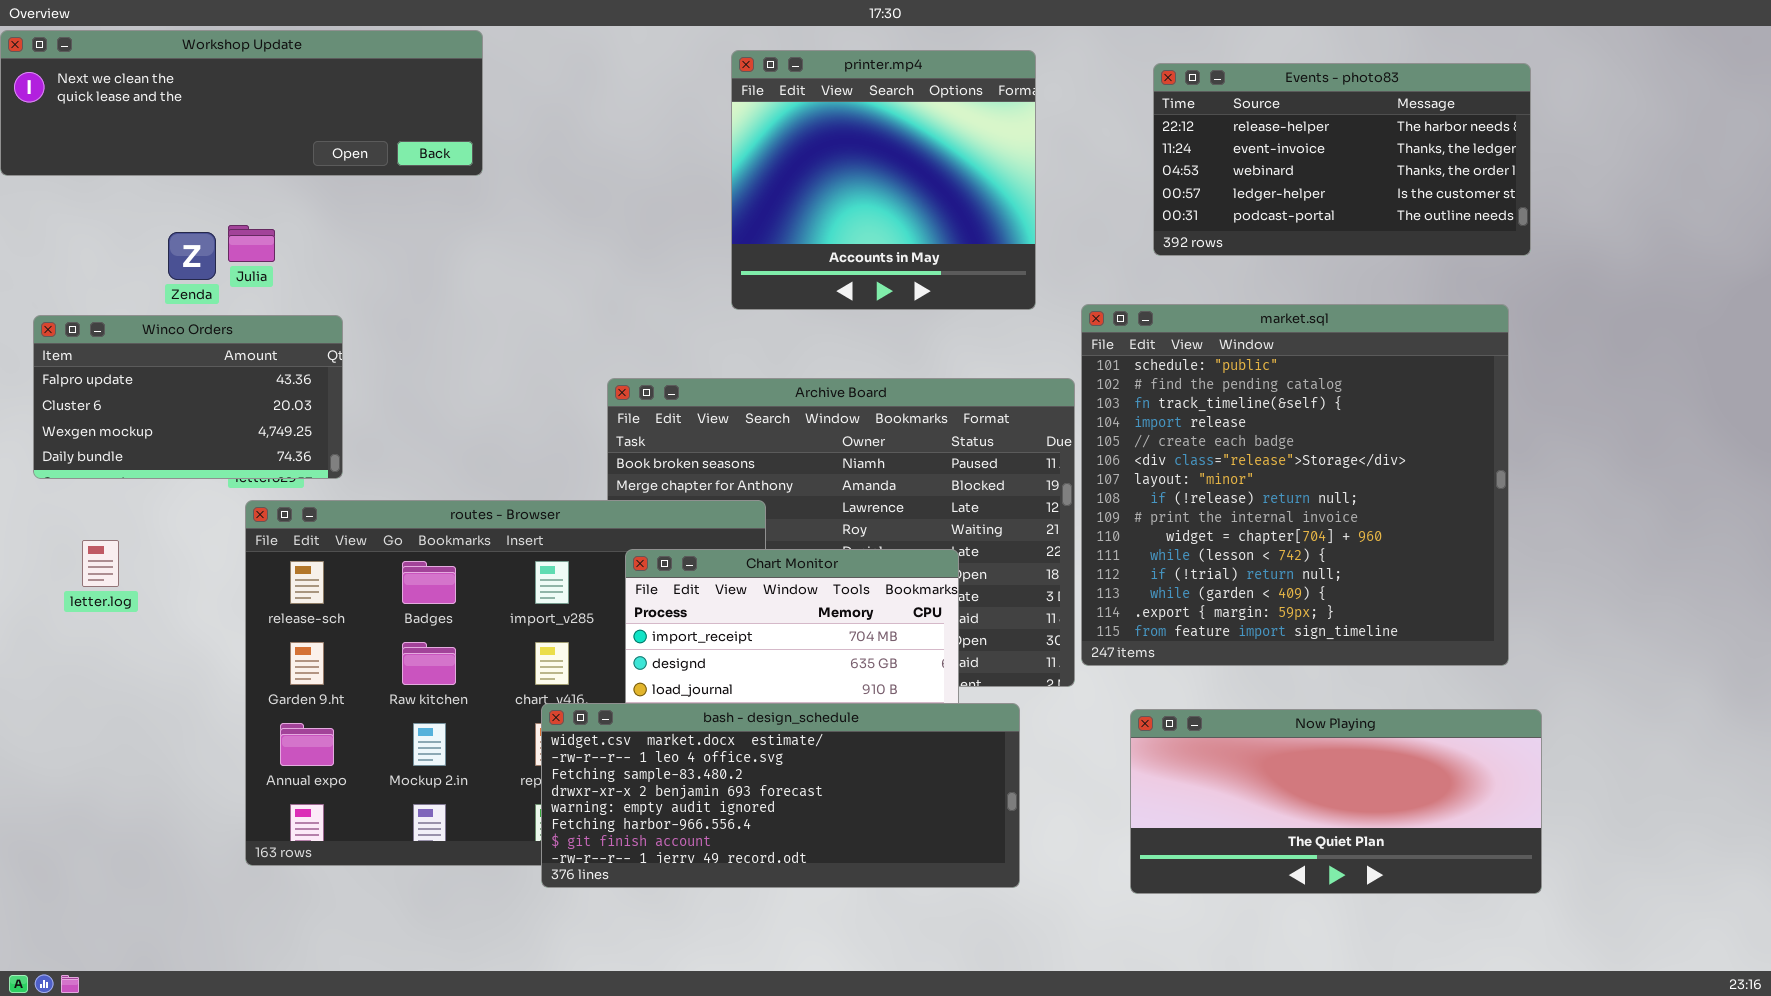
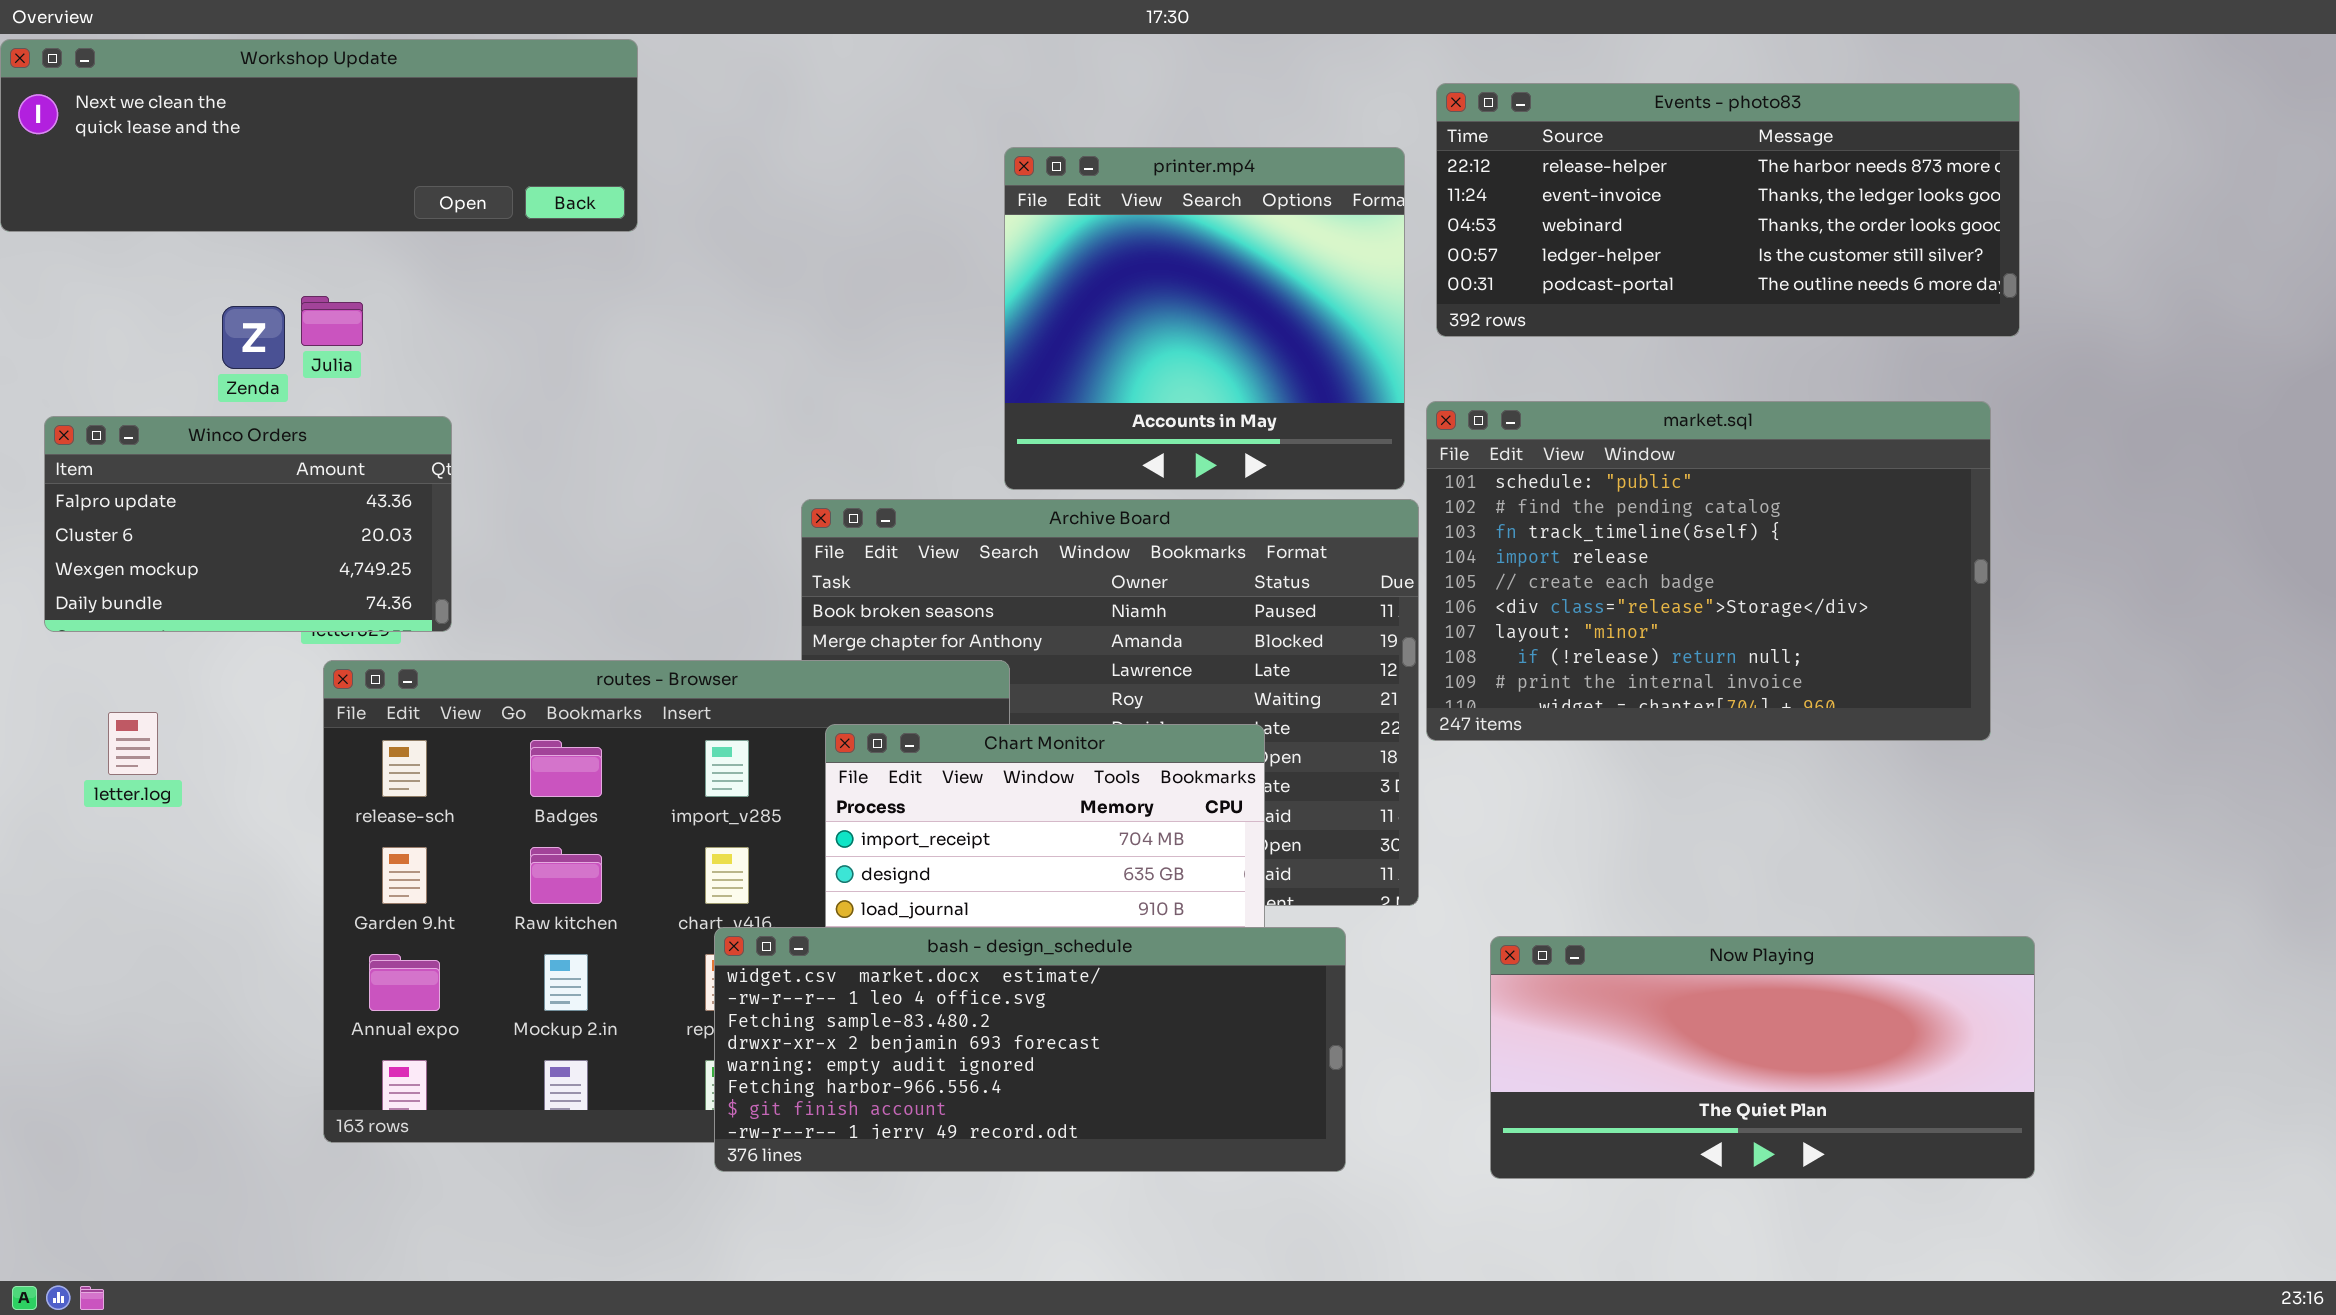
printer.mp4: [731,50,1036,310] -> [1004,147,1405,490], moved
Events - photo83: [1153,63,1531,256] -> [1436,83,2020,337], resized
market.sql: [1081,304,1509,666] -> [1426,401,1991,741], resized

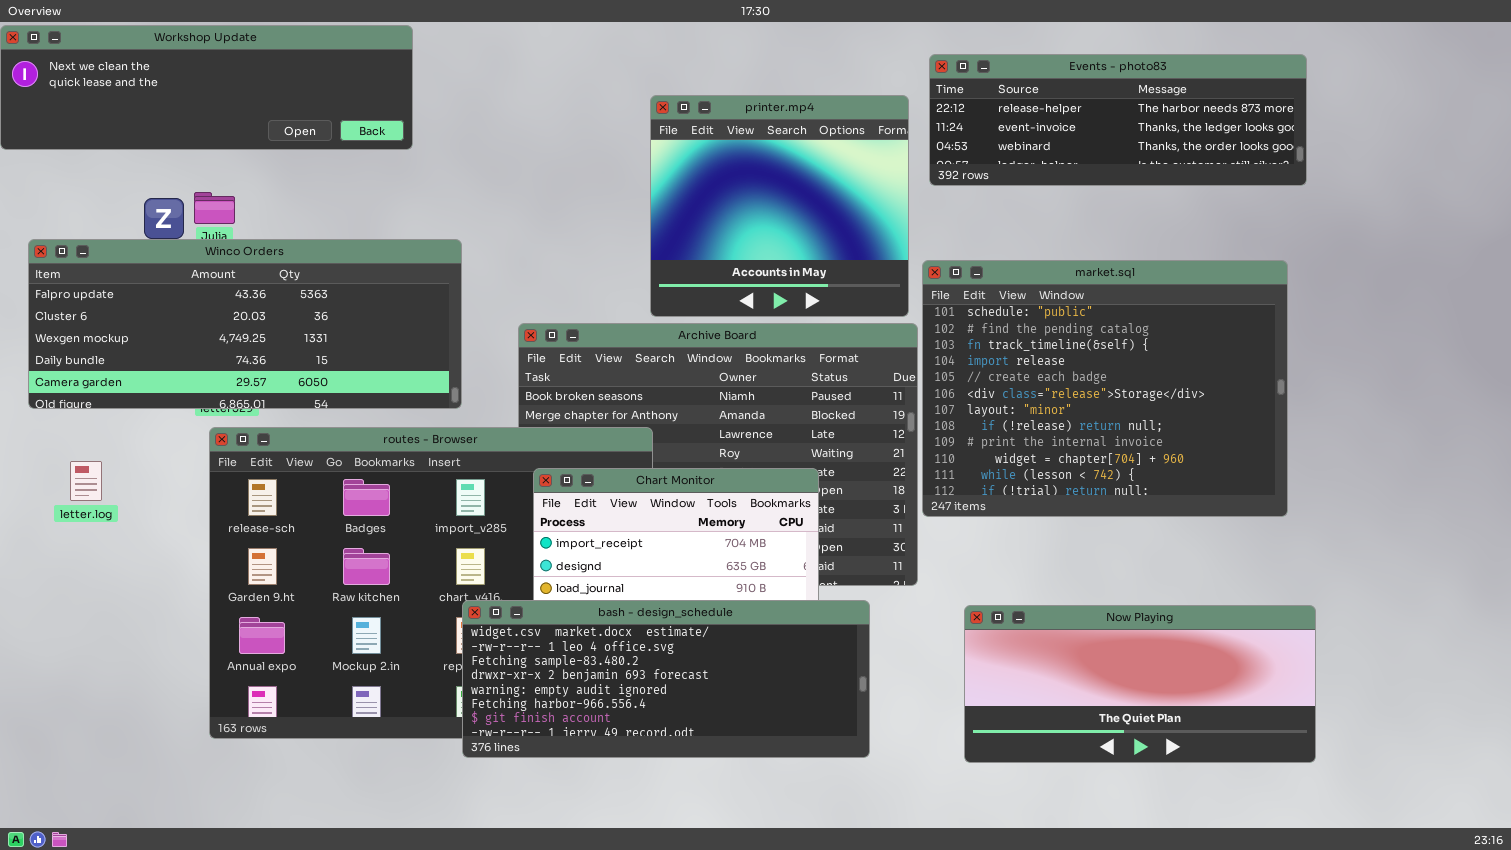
Events - photo83: [1436,83,2020,337] -> [929,54,1307,186], resized
market.sql: [1426,401,1991,741] -> [922,260,1288,517], resized
Winco Orders: [44,416,452,632] -> [28,239,462,409], resized

